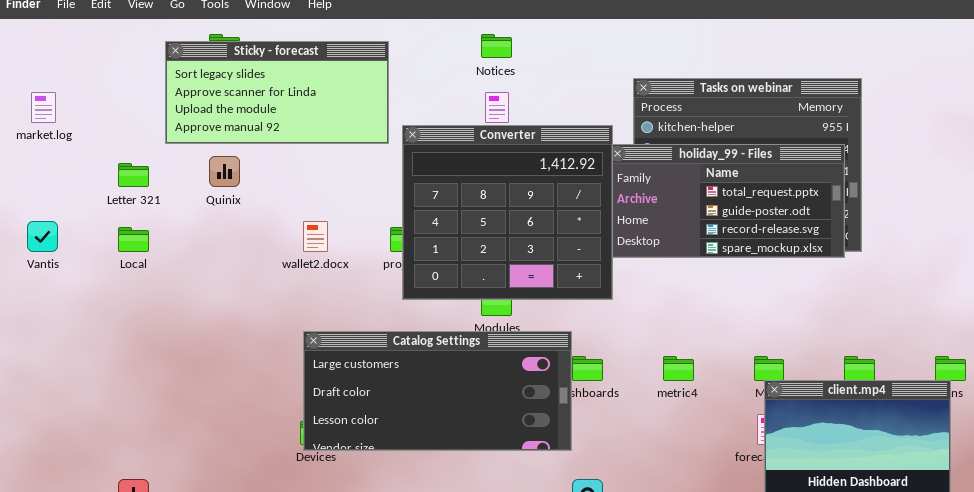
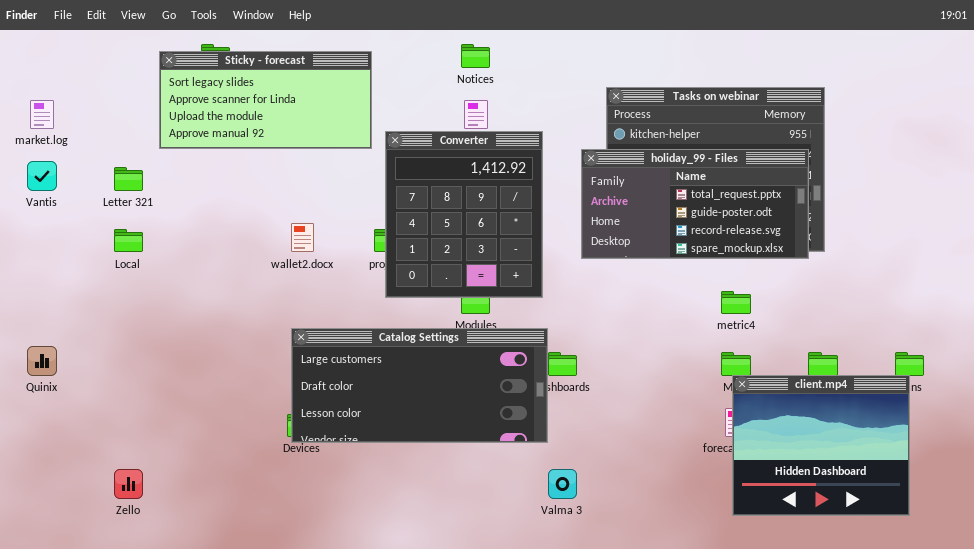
Converter: [402,125,613,300] -> [385,131,543,298], resized
Quinix: [209,156,240,187] -> [27,346,57,376], moved
Vantis: [27,221,58,252] -> [27,161,57,191], moved
metric4: [663,356,694,381] -> [721,291,751,314], moved

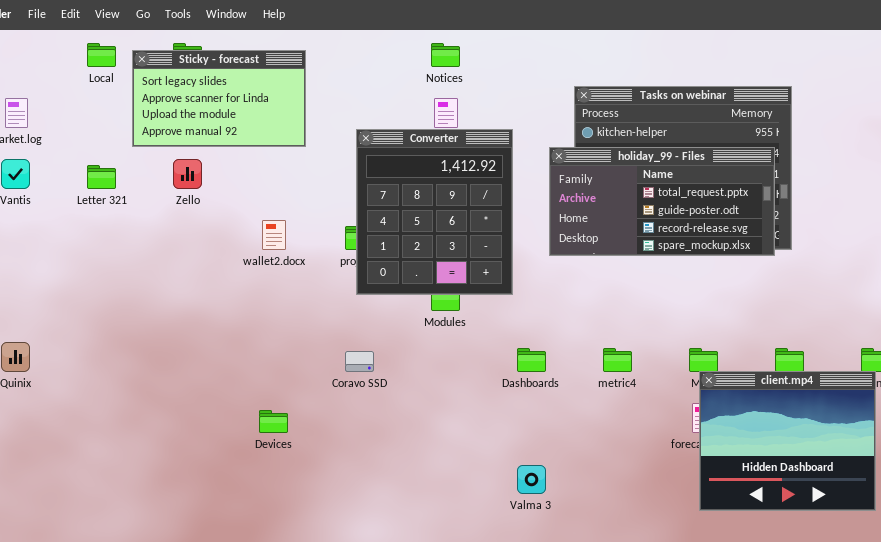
Sticky - forecast: [159,51,372,149] -> [132,50,306,147], resized
Local: [114,229,143,252] -> [87,43,116,67], moved
metric4: [721,291,751,314] -> [603,348,632,372], moved
Catalog Settings: [291,328,548,443] -> none, closed
Zello: [114,469,143,499] -> [173,159,202,189], moved

